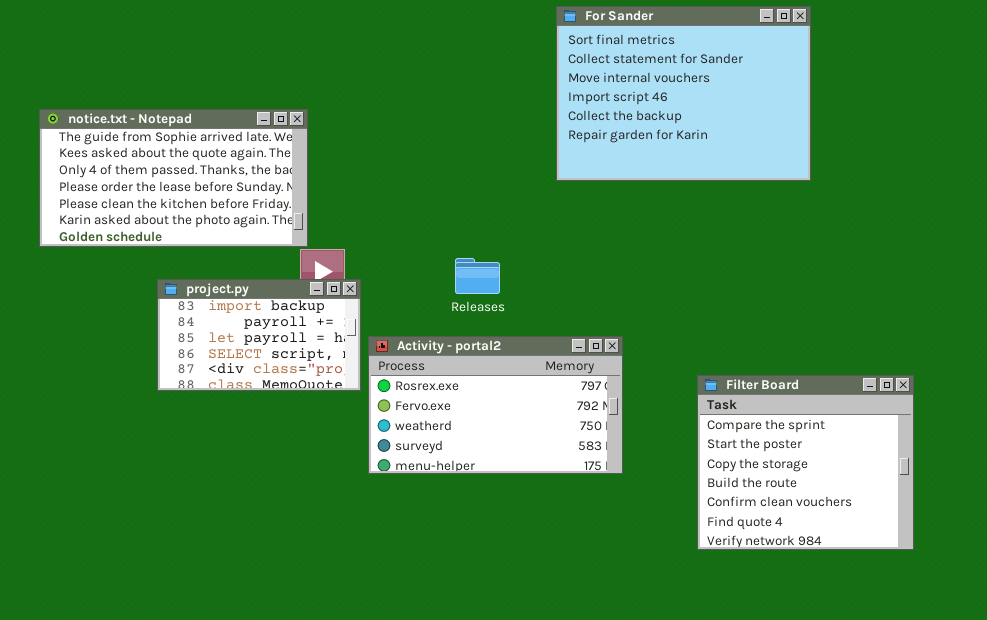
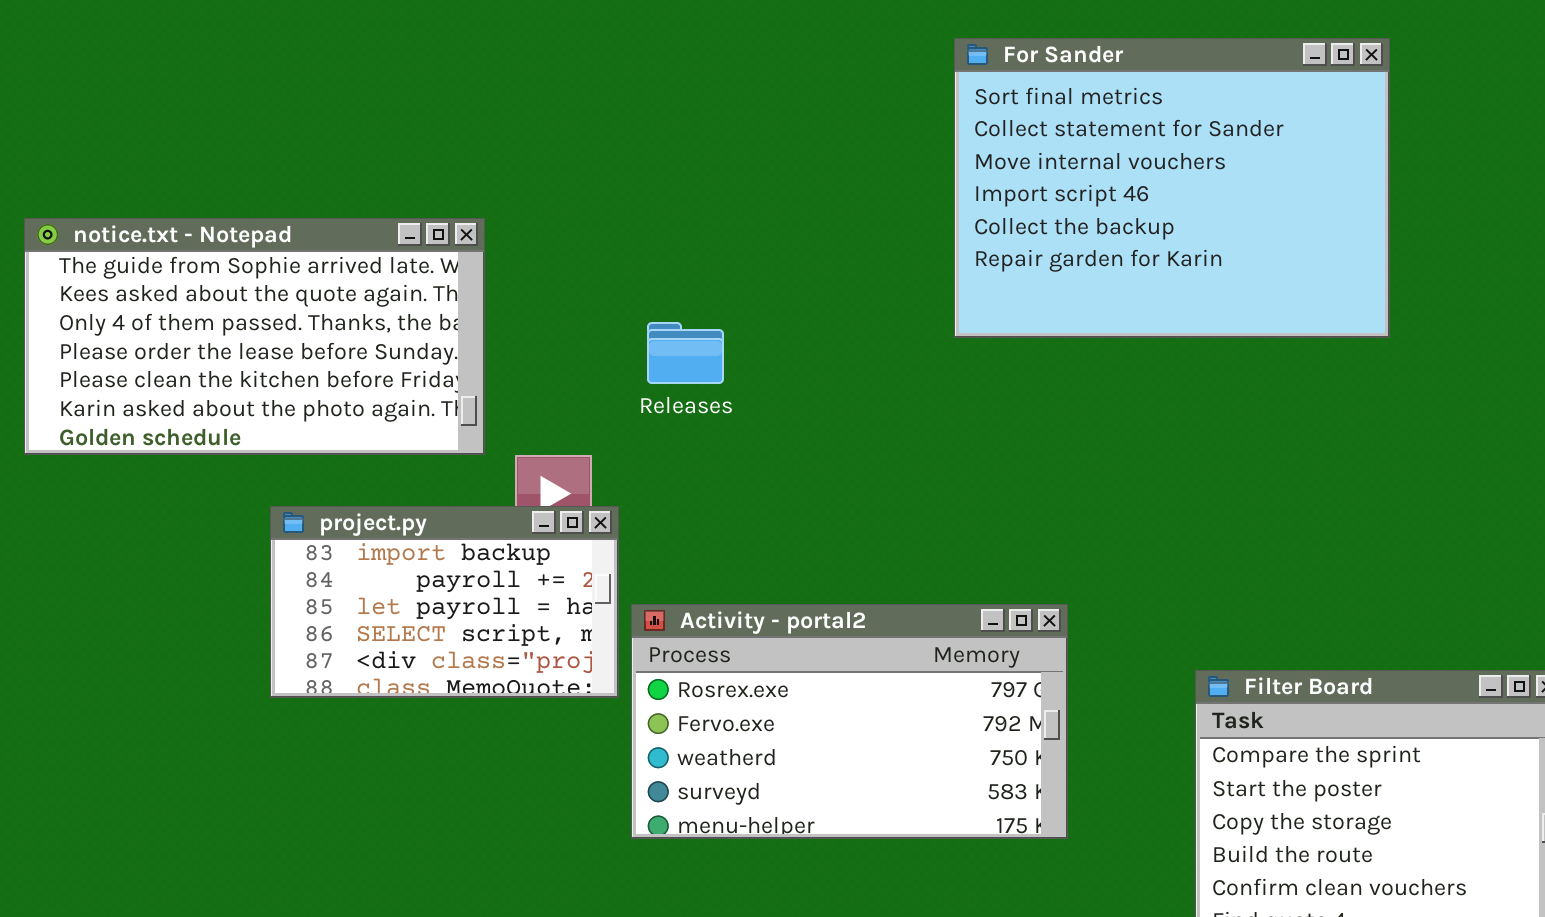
notice.txt - Notepad: [39,109,308,247] -> [24,218,485,455], moved
Releases: [455,258,500,294] -> [647,322,724,384], moved

